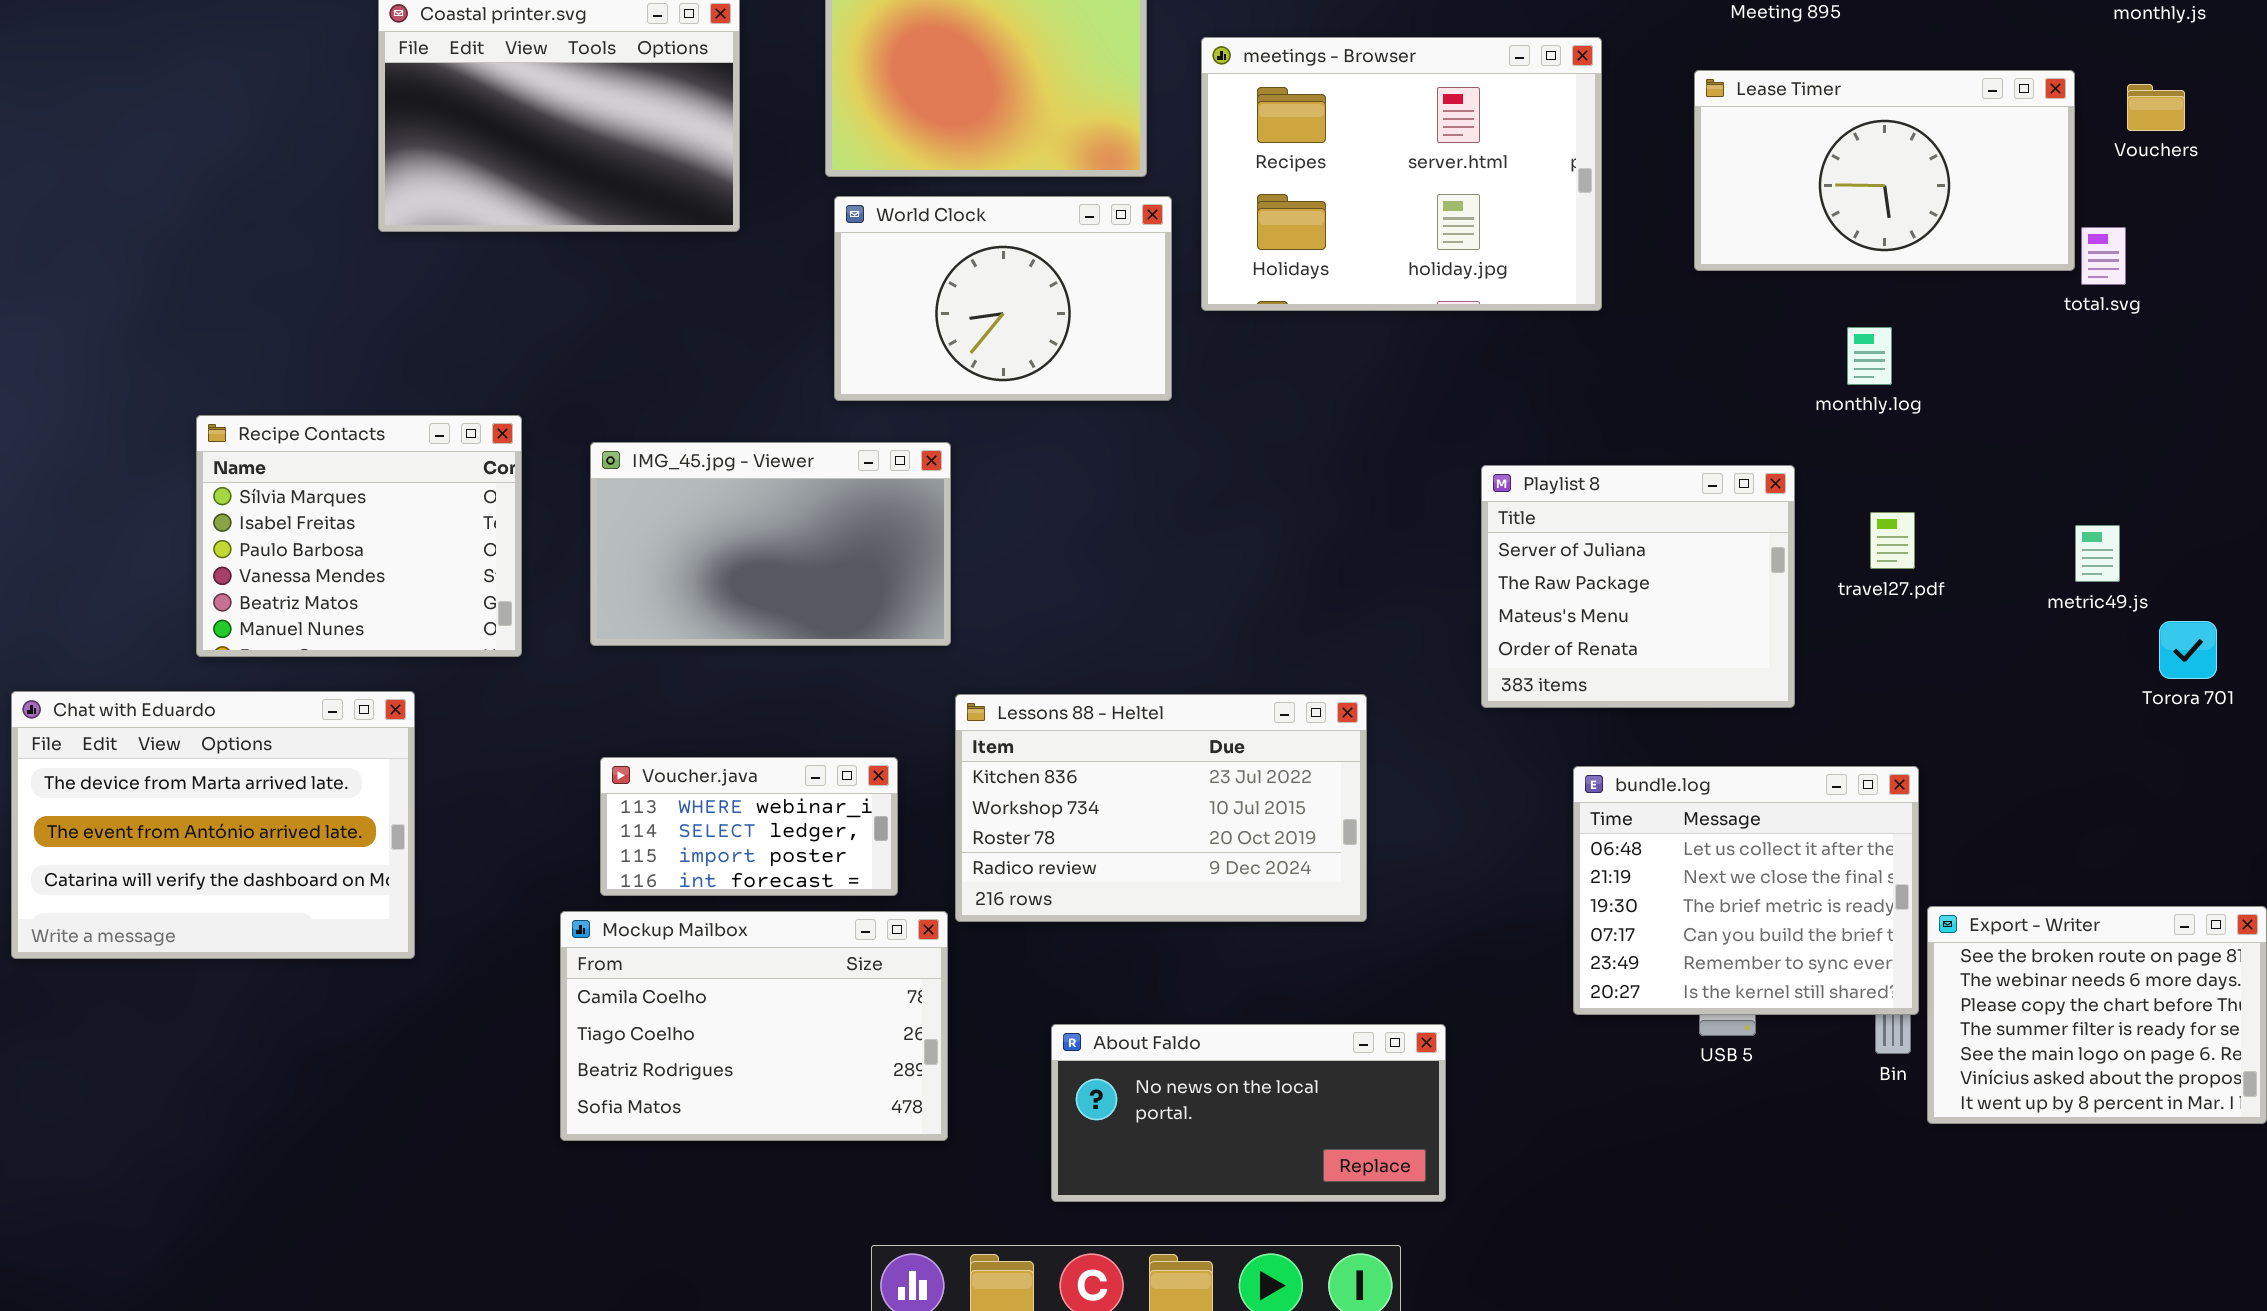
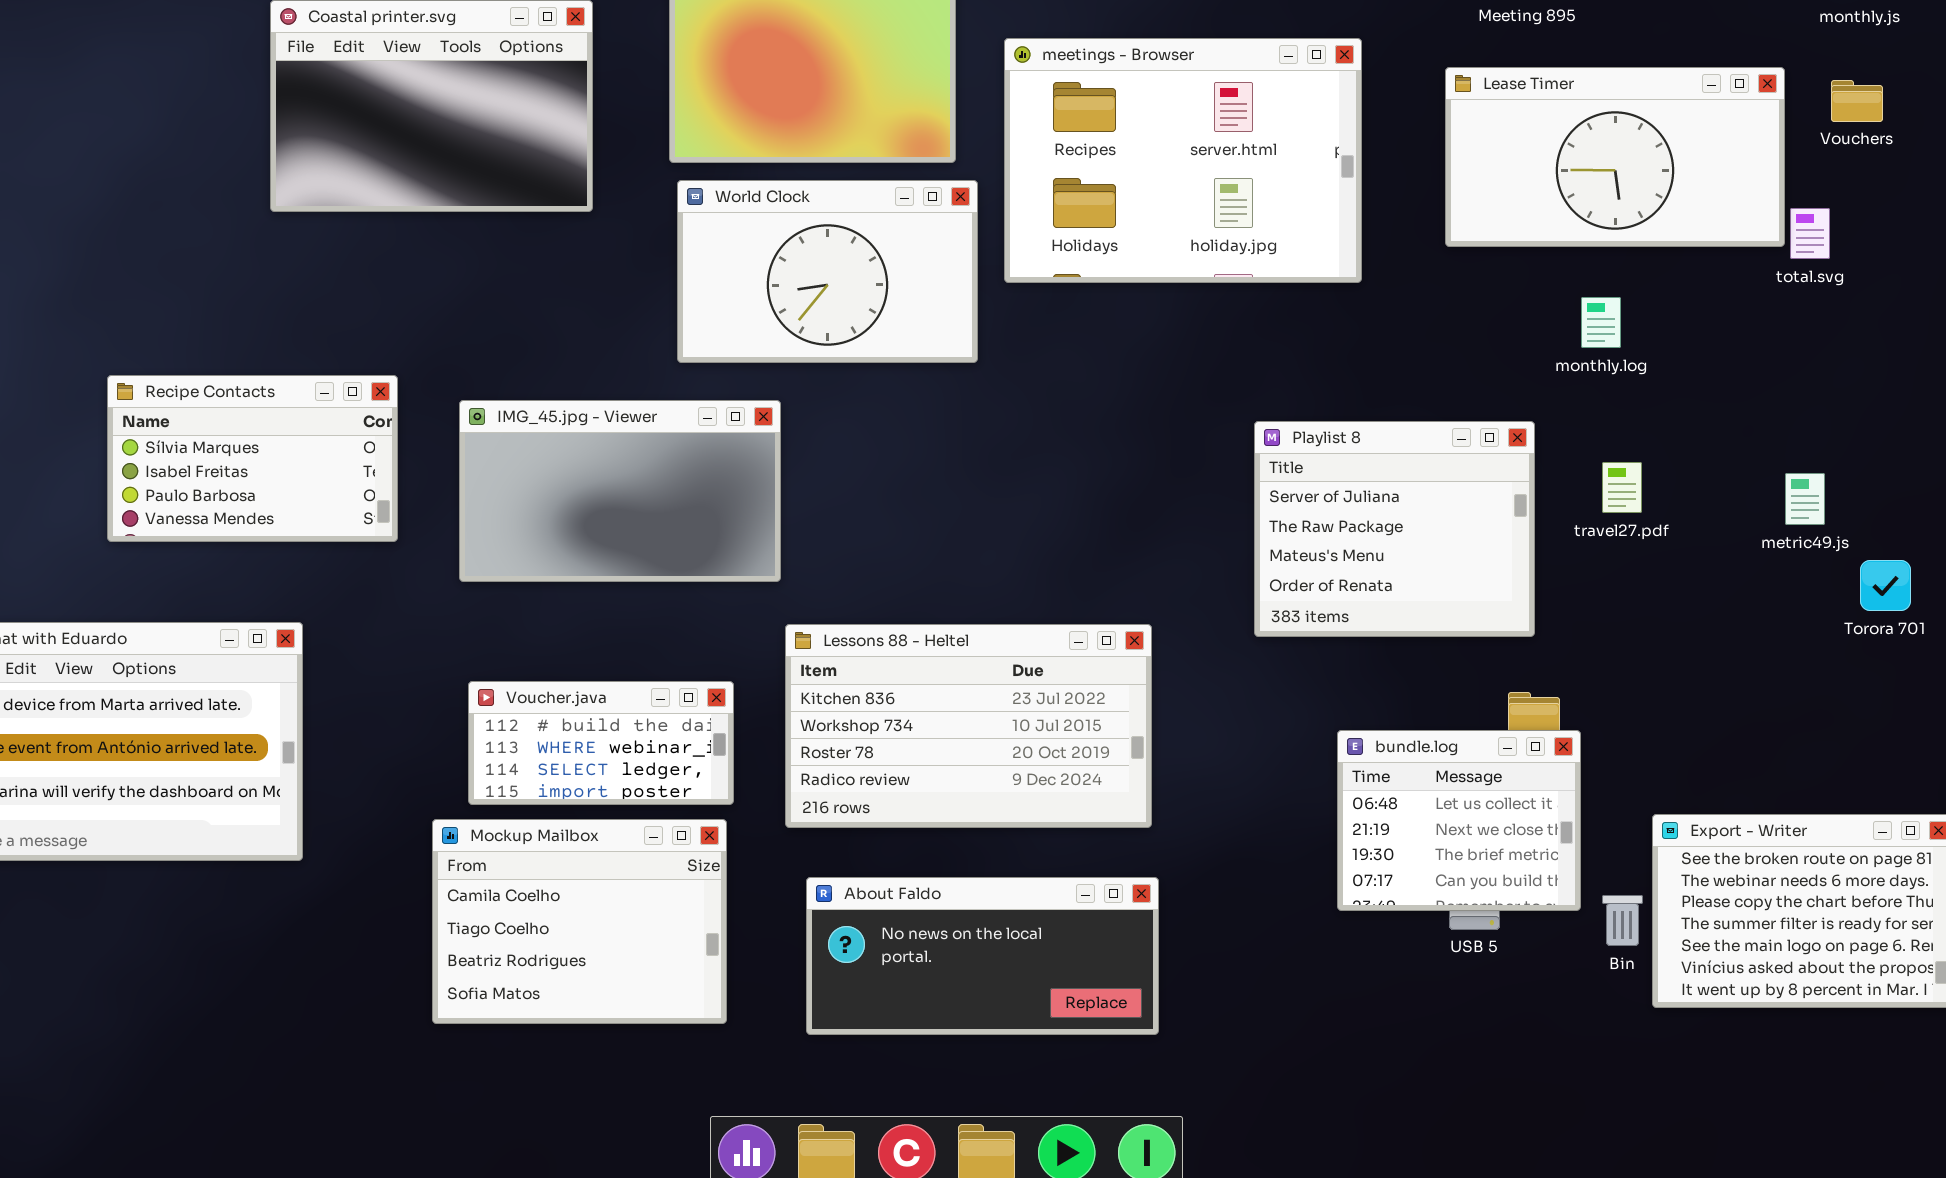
Recipe Contacts: [196,415,522,657] -> [107,375,398,542], resized
Voucher.java: [600,757,898,896] -> [468,681,734,805], scrolled up 1 row
bundle.log: [1573,766,1919,1015] -> [1337,730,1581,911], resized
Mockup Mailbox: [560,911,948,1141] -> [432,819,727,1024], resized
About Faldo: [1051,1024,1446,1202] -> [806,877,1159,1035], moved

